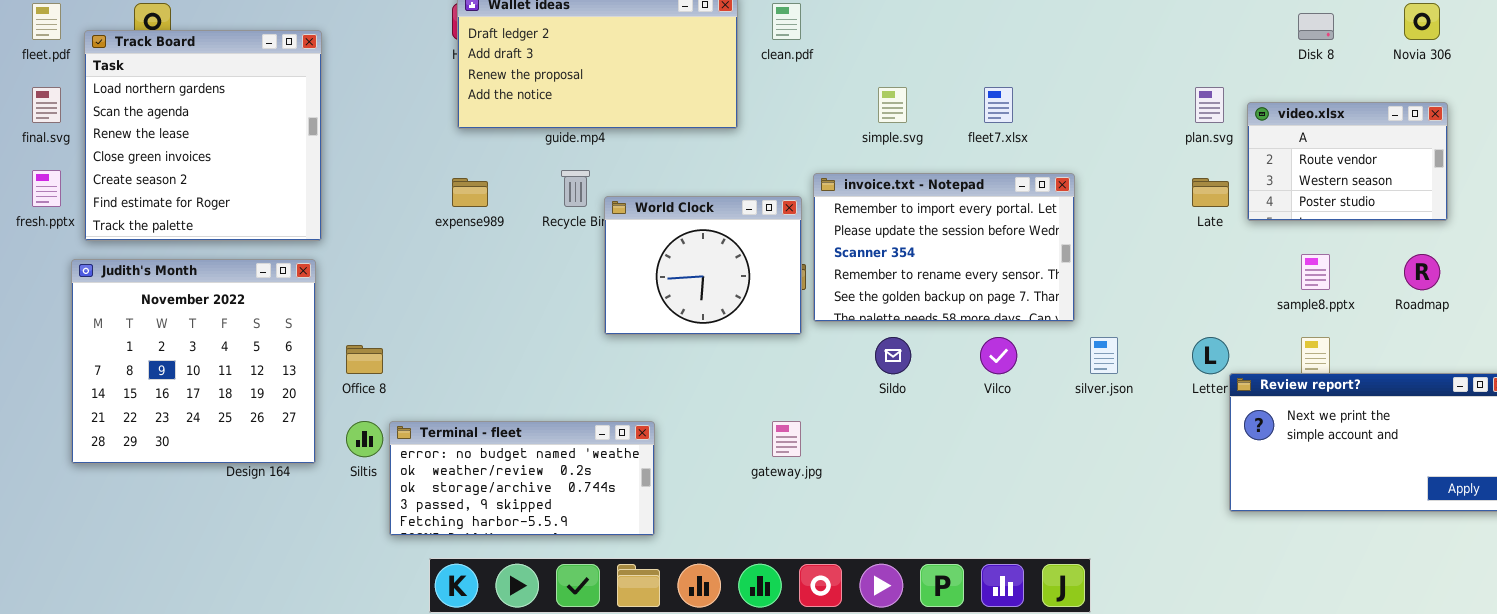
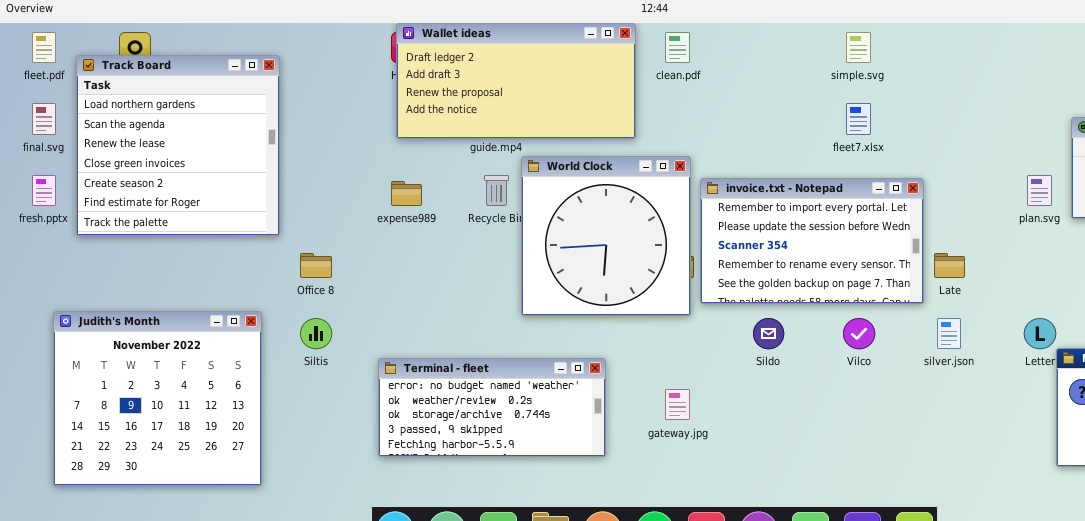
simple.svg: [878,87,907,123] -> [846,32,871,63], moved
plan.svg: [1195,87,1224,123] -> [1027,175,1052,206], moved
Late: [1192,178,1229,207] -> [934,253,965,278], moved
World Clock: [604,196,802,335] -> [521,156,691,316], resized
Judith's Month: [71,259,316,464] -> [53,311,262,486], moved
Office 8: [346,345,383,374] -> [300,253,332,278], moved
Siltis: [346,421,383,457] -> [300,318,332,349], moved
Terminal - fleet: [389,421,655,536] -> [378,358,606,457], moved

